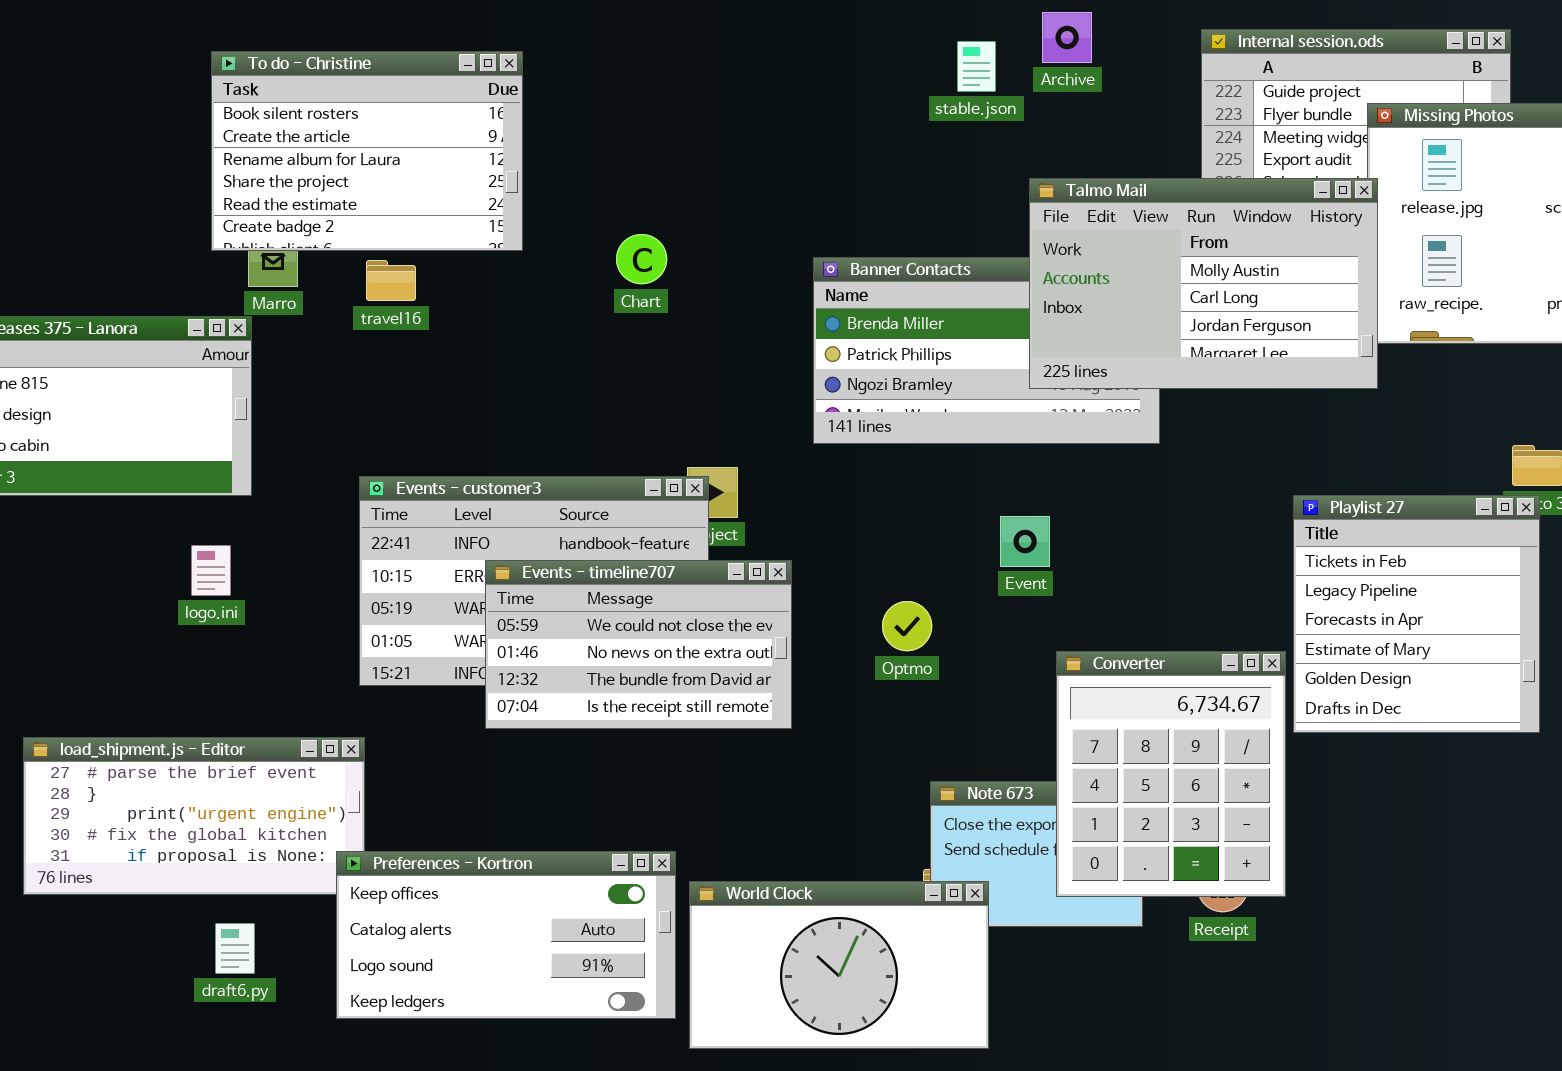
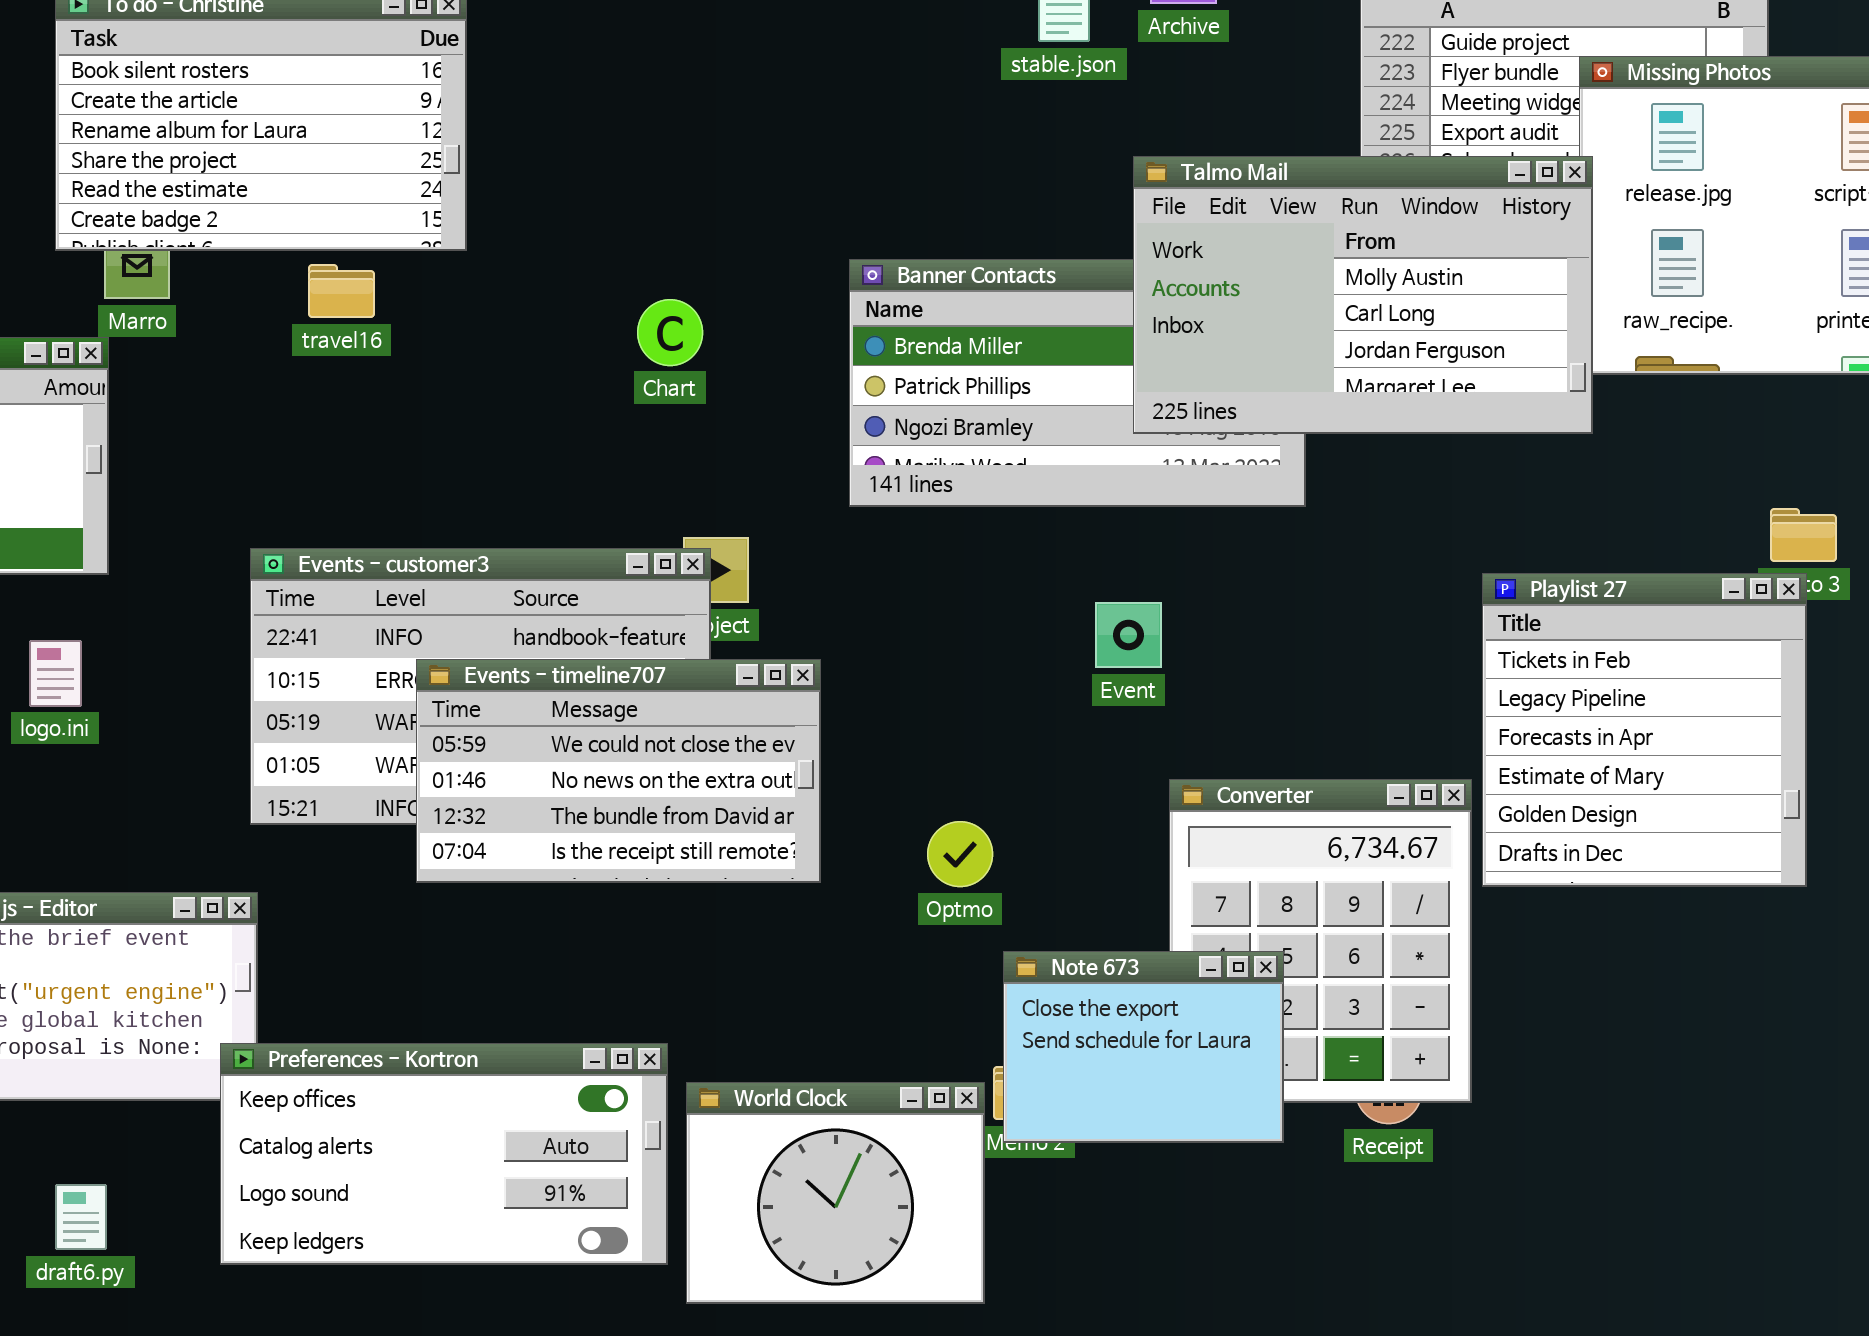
Chart: [616,234,667,284] -> [637,299,703,366], moved
travel16: [366,260,416,301] -> [308,264,375,318], moved
Optmo: [882,601,932,651] -> [927,821,993,887], moved
Note 673: [930,781,1143,927] -> [1003,951,1284,1143], raised
World Clock: [689,881,989,1049] -> [686,1082,985,1304], resized
draft6.py: [215,923,255,974] -> [55,1184,107,1250], moved

